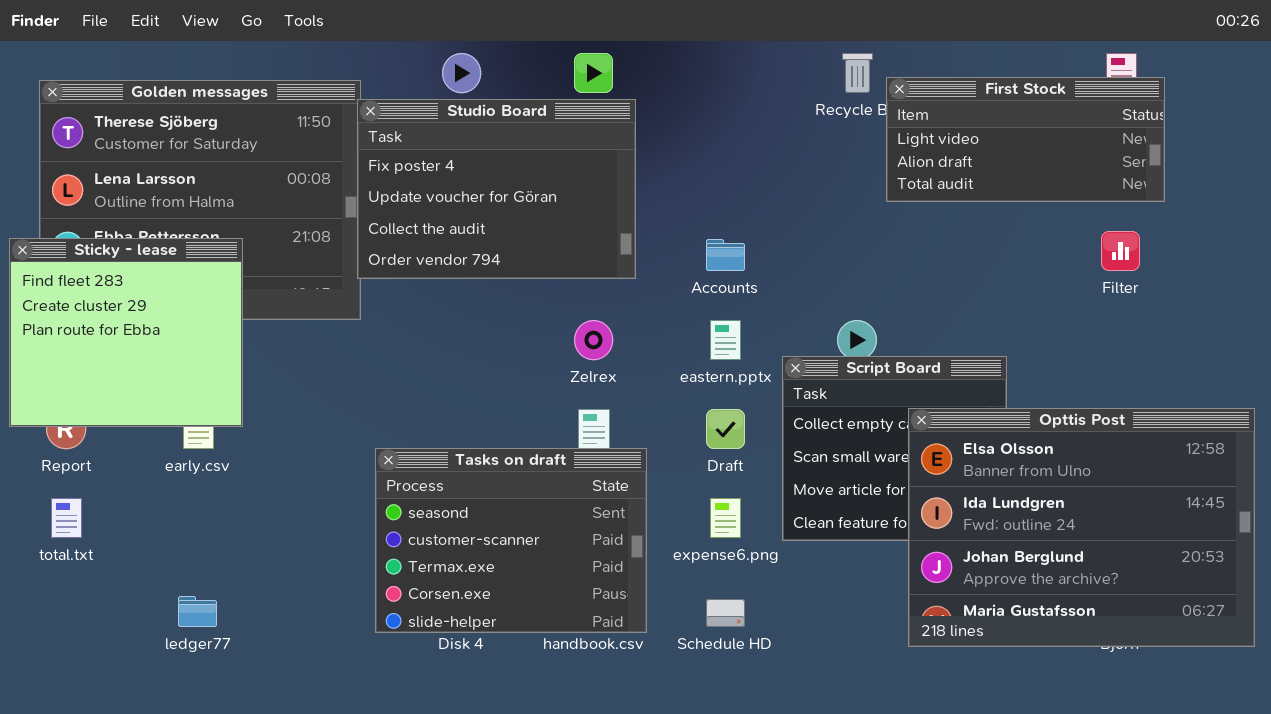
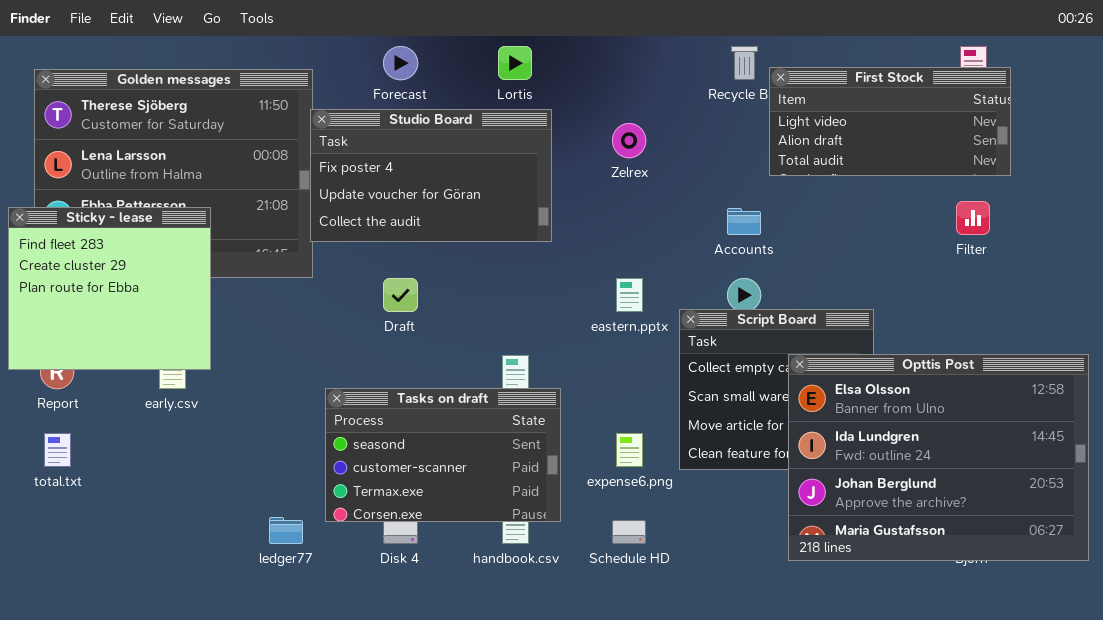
Studio Board: [357,99,636,279] -> [310,109,552,242], resized
Accounts: [706,239,745,271] -> [727,208,761,235], moved
Zelrex: [574,320,613,360] -> [612,123,646,158], moved
Draft: [706,409,745,449] -> [383,278,418,312], moved
Tasks on draft: [375,448,647,633] -> [325,388,561,522], resized
ledger77: [178,596,217,627] -> [269,517,303,544], moved

